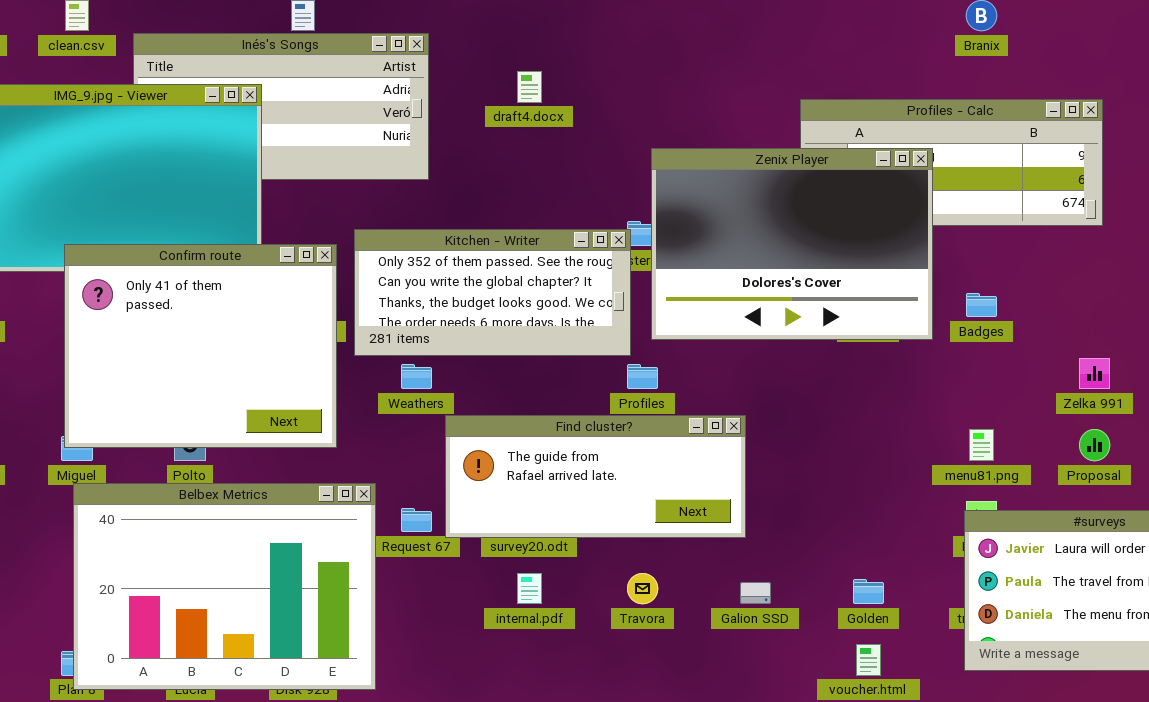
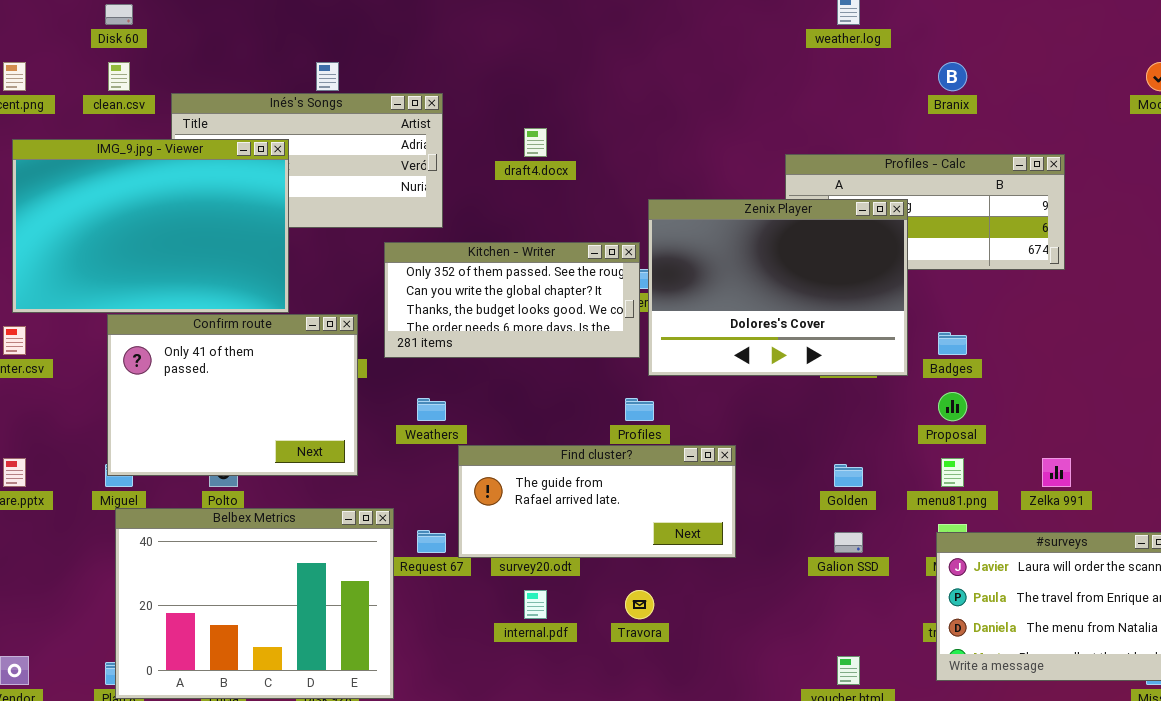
Kitchen - Writer: [354,229,631,356] -> [384,242,640,358], moved
Confirm route: [64,244,337,448] -> [107,314,358,476], resized
Zelka 991: [1079,358,1110,389] -> [1042,458,1071,487], moved
Proposal: [1079,429,1110,461] -> [938,392,967,421], moved
Golden: [853,579,884,604] -> [834,464,863,487], moved
Galion SSD: [740,582,771,604] -> [834,532,863,553], moved

